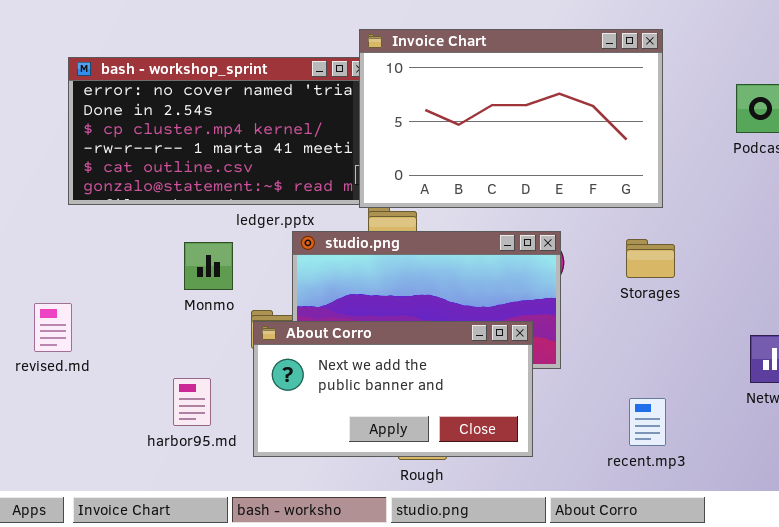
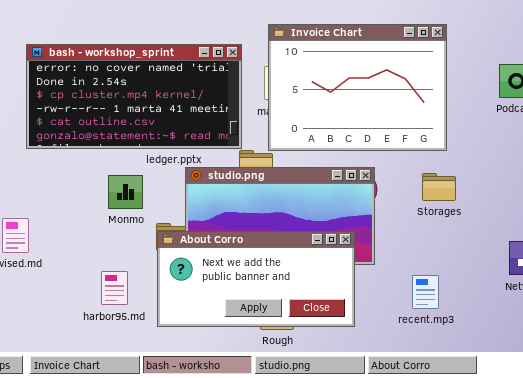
Invoice Chart: [359,29,663,208] -> [268,24,447,151], resized
recent.mp3: [629,398,666,446] -> [412,275,439,309], moved

